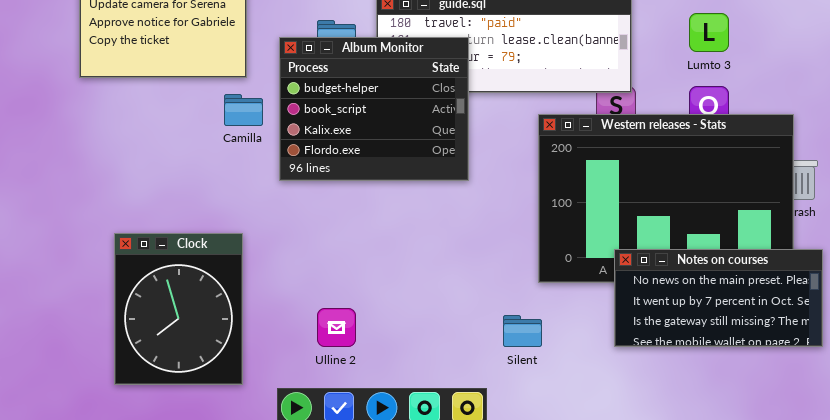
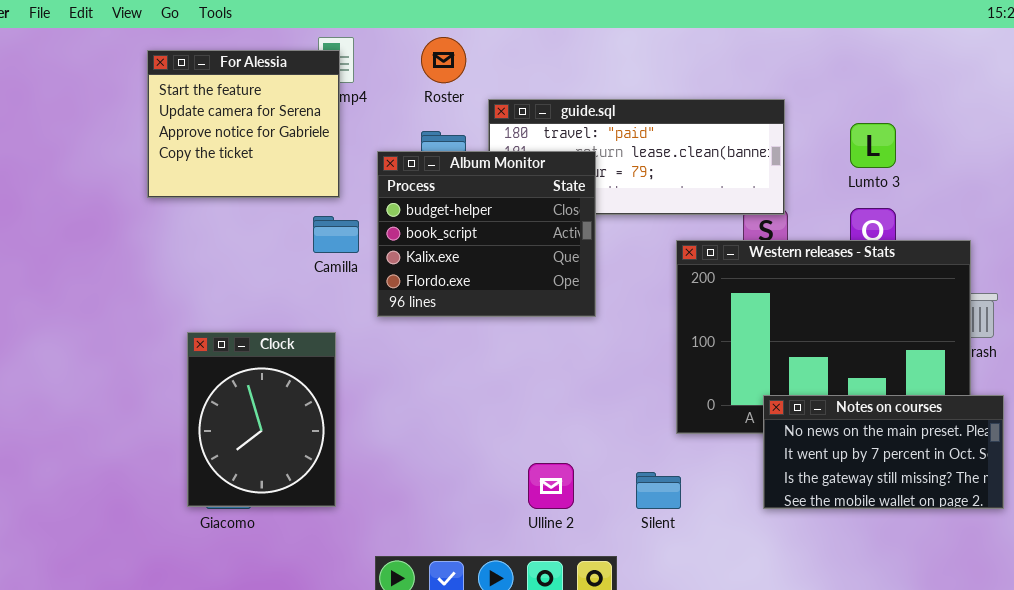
Clock: [114,233,243,385] -> [187,332,336,507], moved
Ulline 2: [317,308,356,347] -> [528,463,574,509], moved

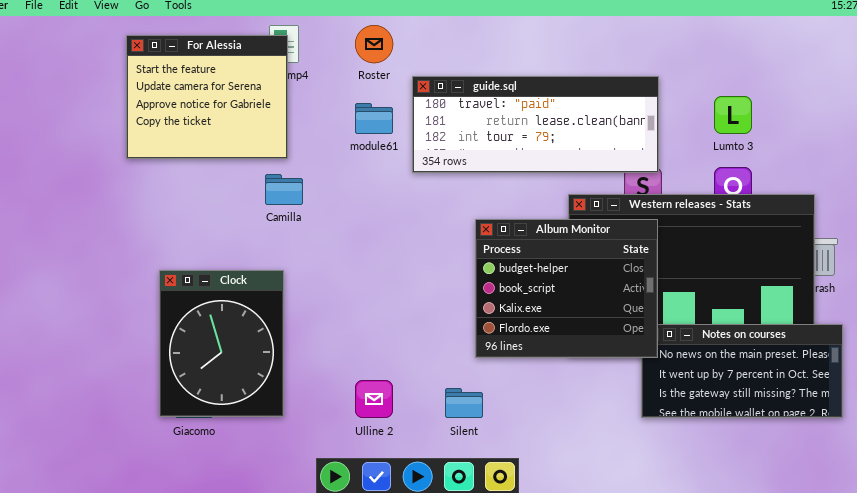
Album Monitor: [377,151,596,317] -> [475,219,658,358], moved
Ulline 2: [528,463,574,509] -> [355,380,393,418], moved
Silent: [636,472,681,509] -> [445,388,483,418], moved

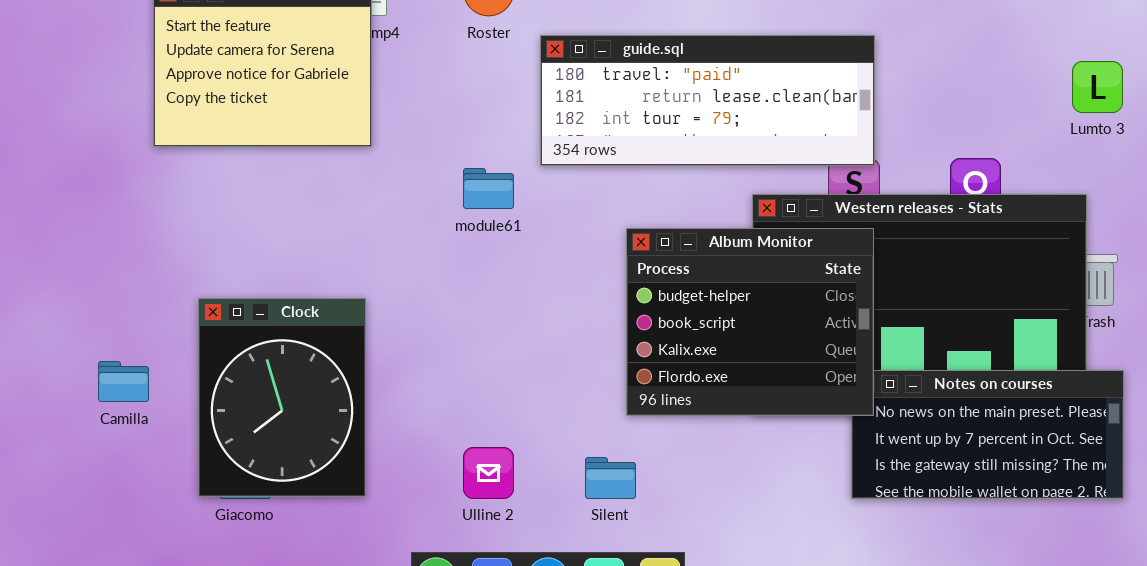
Lumto 3: [714,96,752,134] -> [1072,61,1123,113], moved
module61: [355,103,393,134] -> [463,168,514,209], moved
Camilla: [265,174,303,205] -> [98,361,149,402], moved

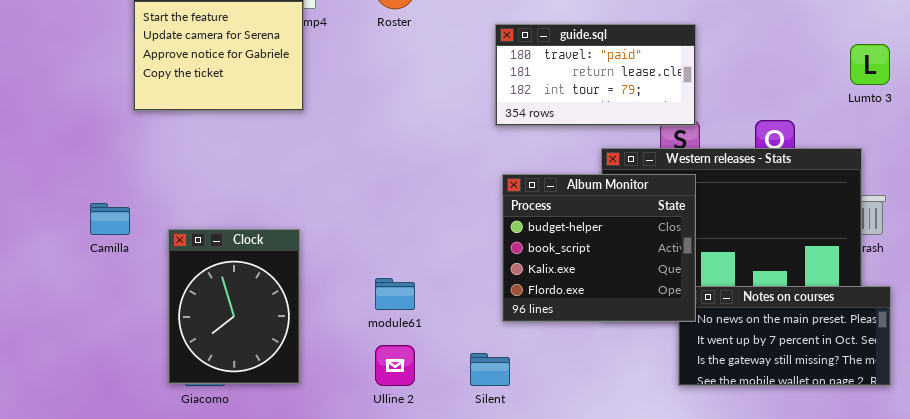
guide.sql: [540,35,875,166] -> [495,24,696,126], resized
module61: [463,168,514,209] -> [375,278,415,310], moved
Camilla: [98,361,149,402] -> [90,203,130,235], moved

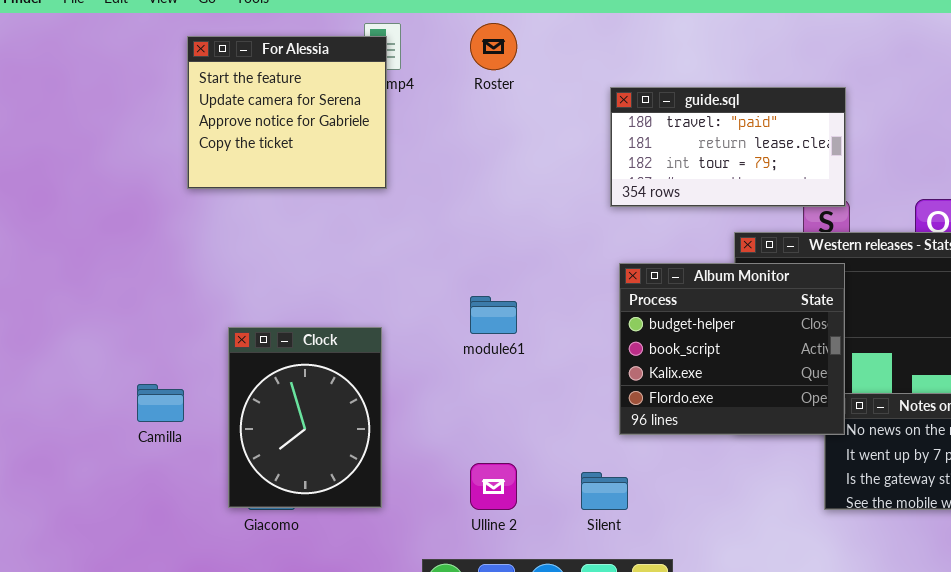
Camilla: [90,203,130,235] -> [137,384,184,422], moved
module61: [375,278,415,310] -> [470,296,517,334], moved

